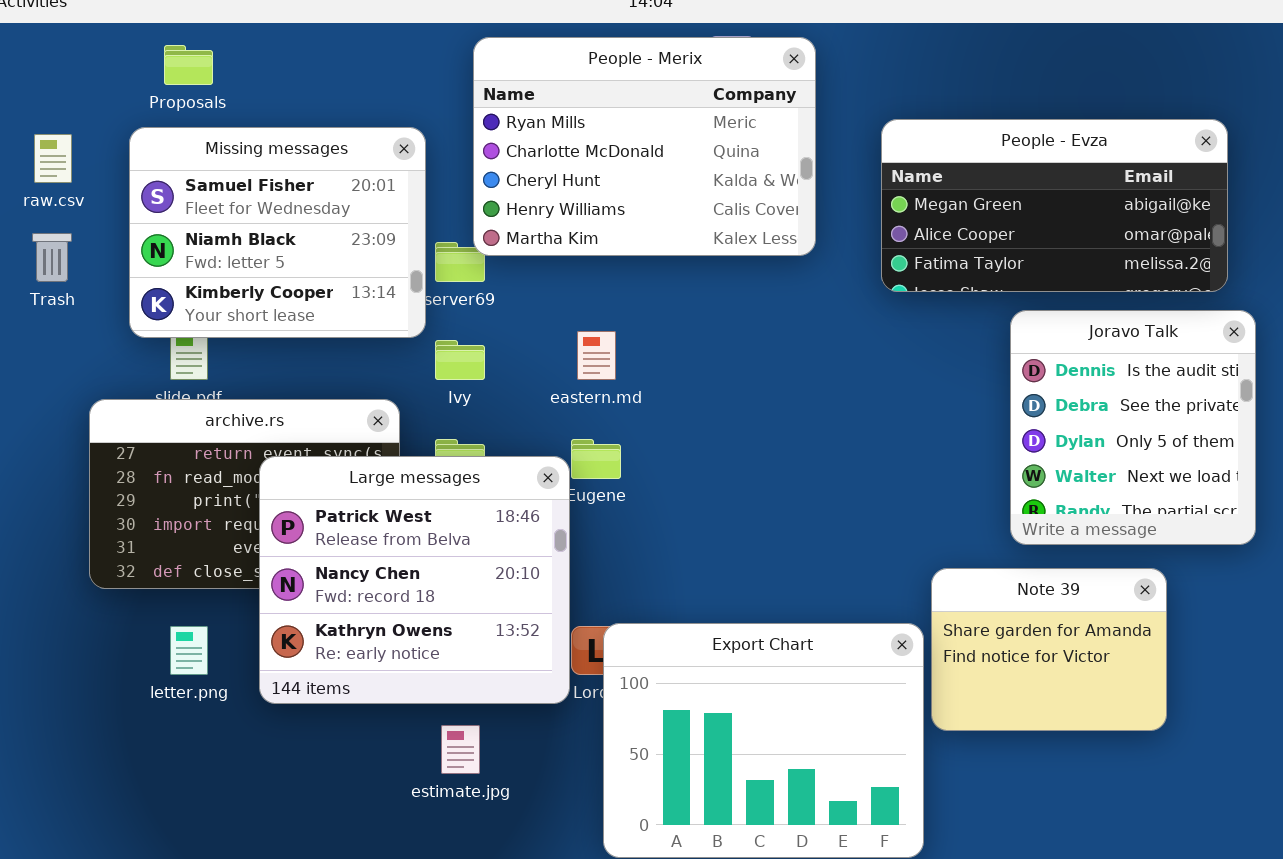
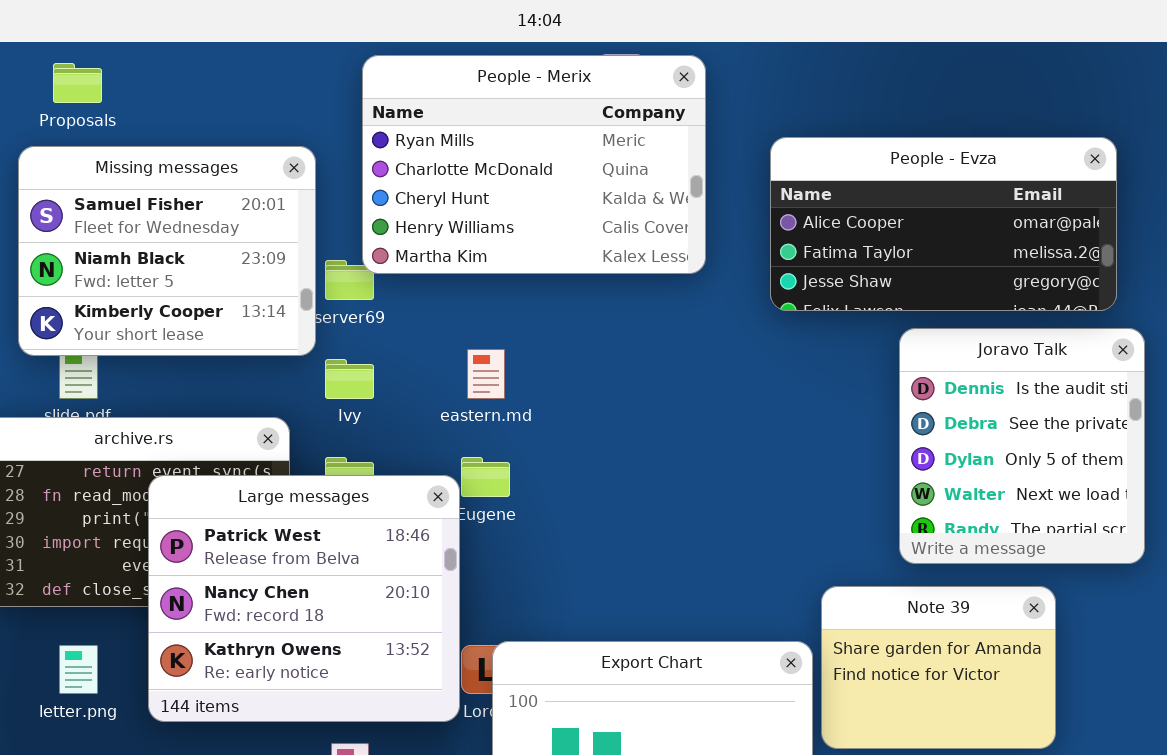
People - Evza: [881,119,1228,292] -> [770,137,1117,311], scrolled down 1 row

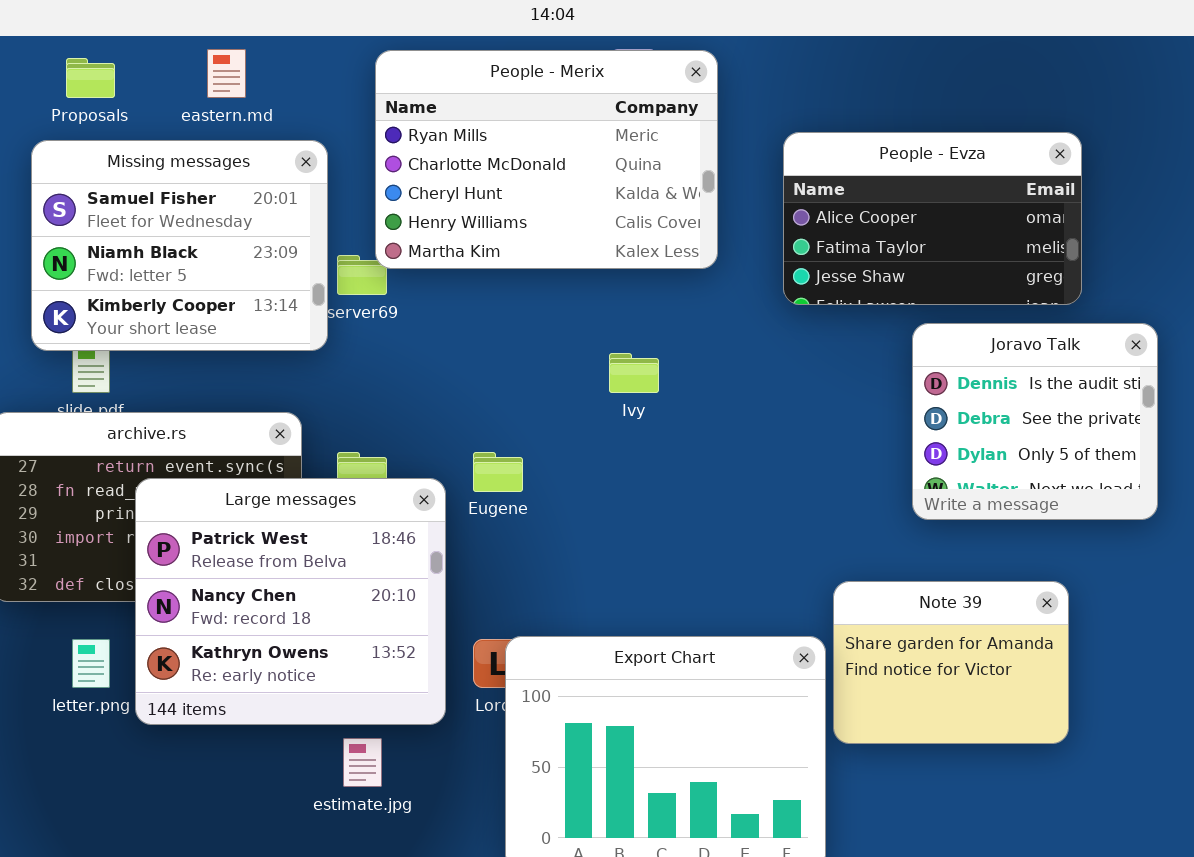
People - Evza: [770,137,1117,311] -> [783,132,1082,305], resized
Joravo Talk: [899,328,1145,564] -> [912,323,1158,520], resized
eastern.md: [467,349,505,399] -> [207,49,246,98], moved
Ivy: [325,359,374,399] -> [609,353,659,393], moved
Large messages: [148,475,460,722] -> [135,478,446,725], moved

